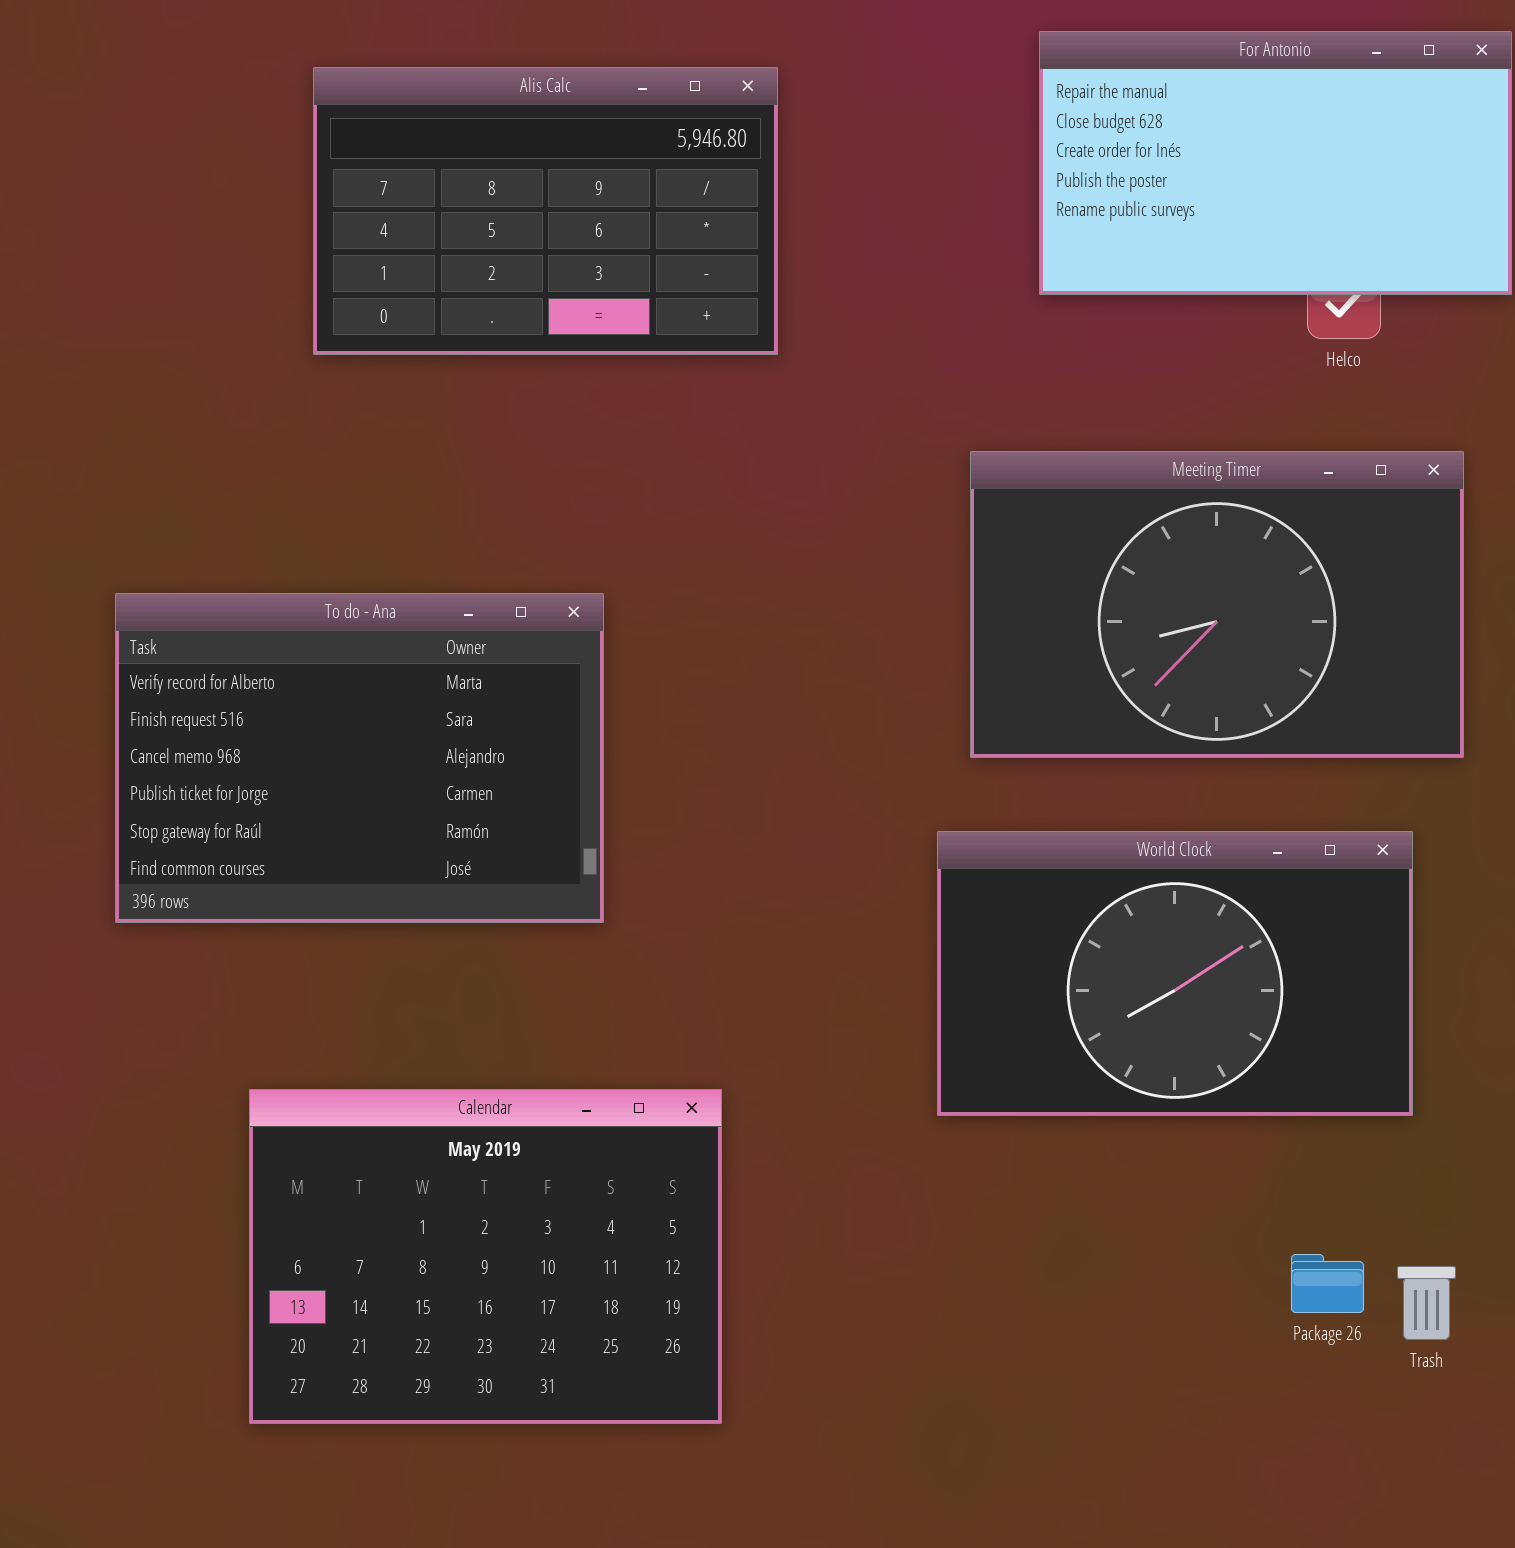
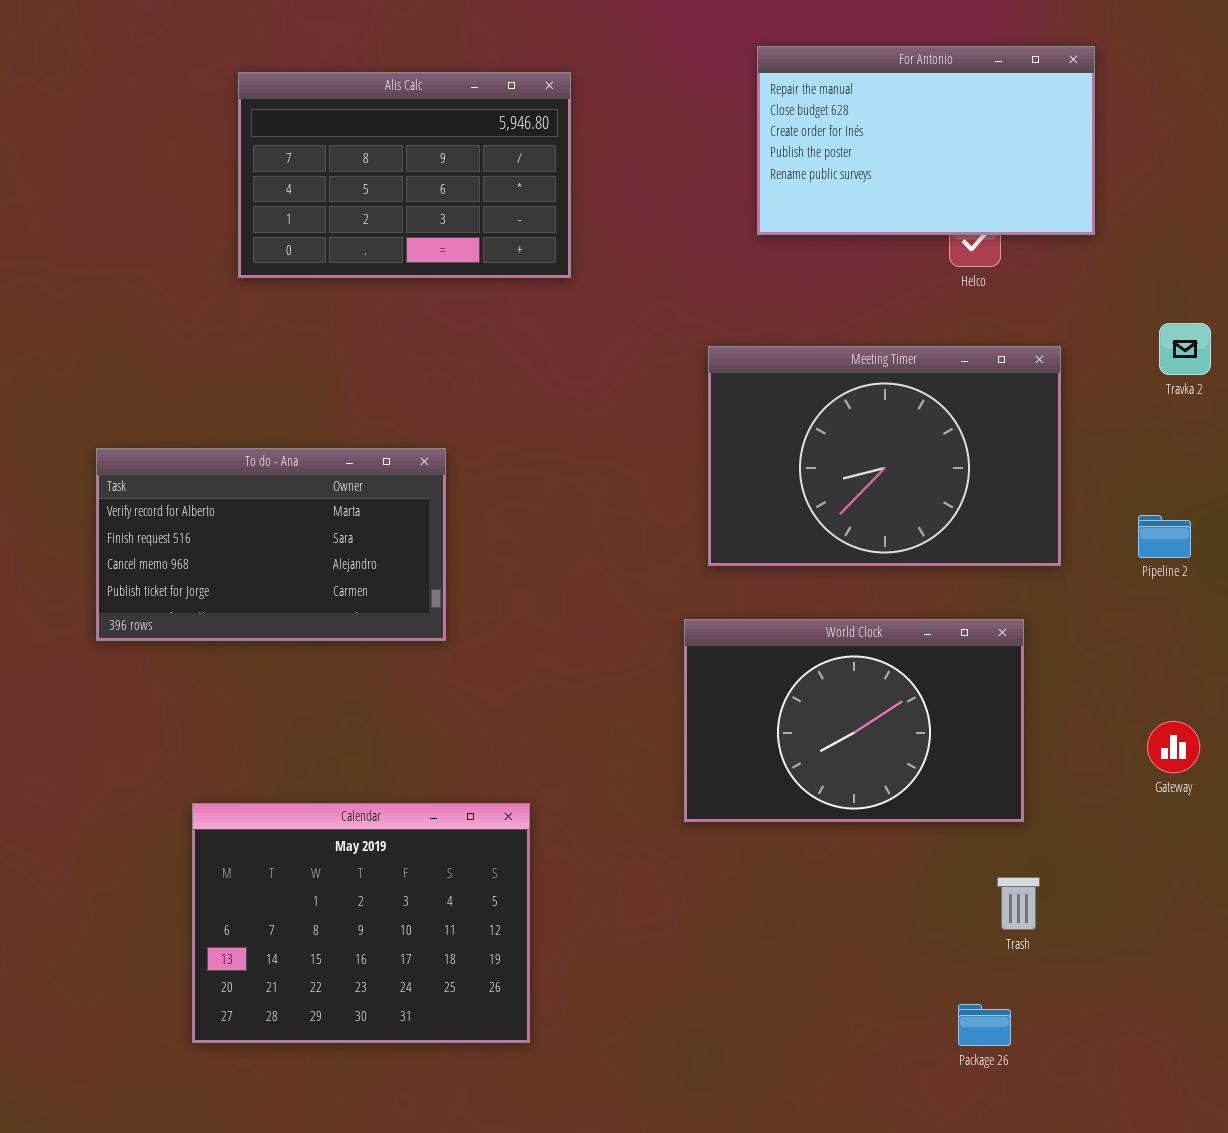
To do - Ana: [115,593,604,923] -> [96,448,446,641], resized
Package 26: [1291,1254,1364,1313] -> [958,1004,1011,1046], moved
Trash: [1397,1266,1456,1340] -> [997,877,1040,930], moved

